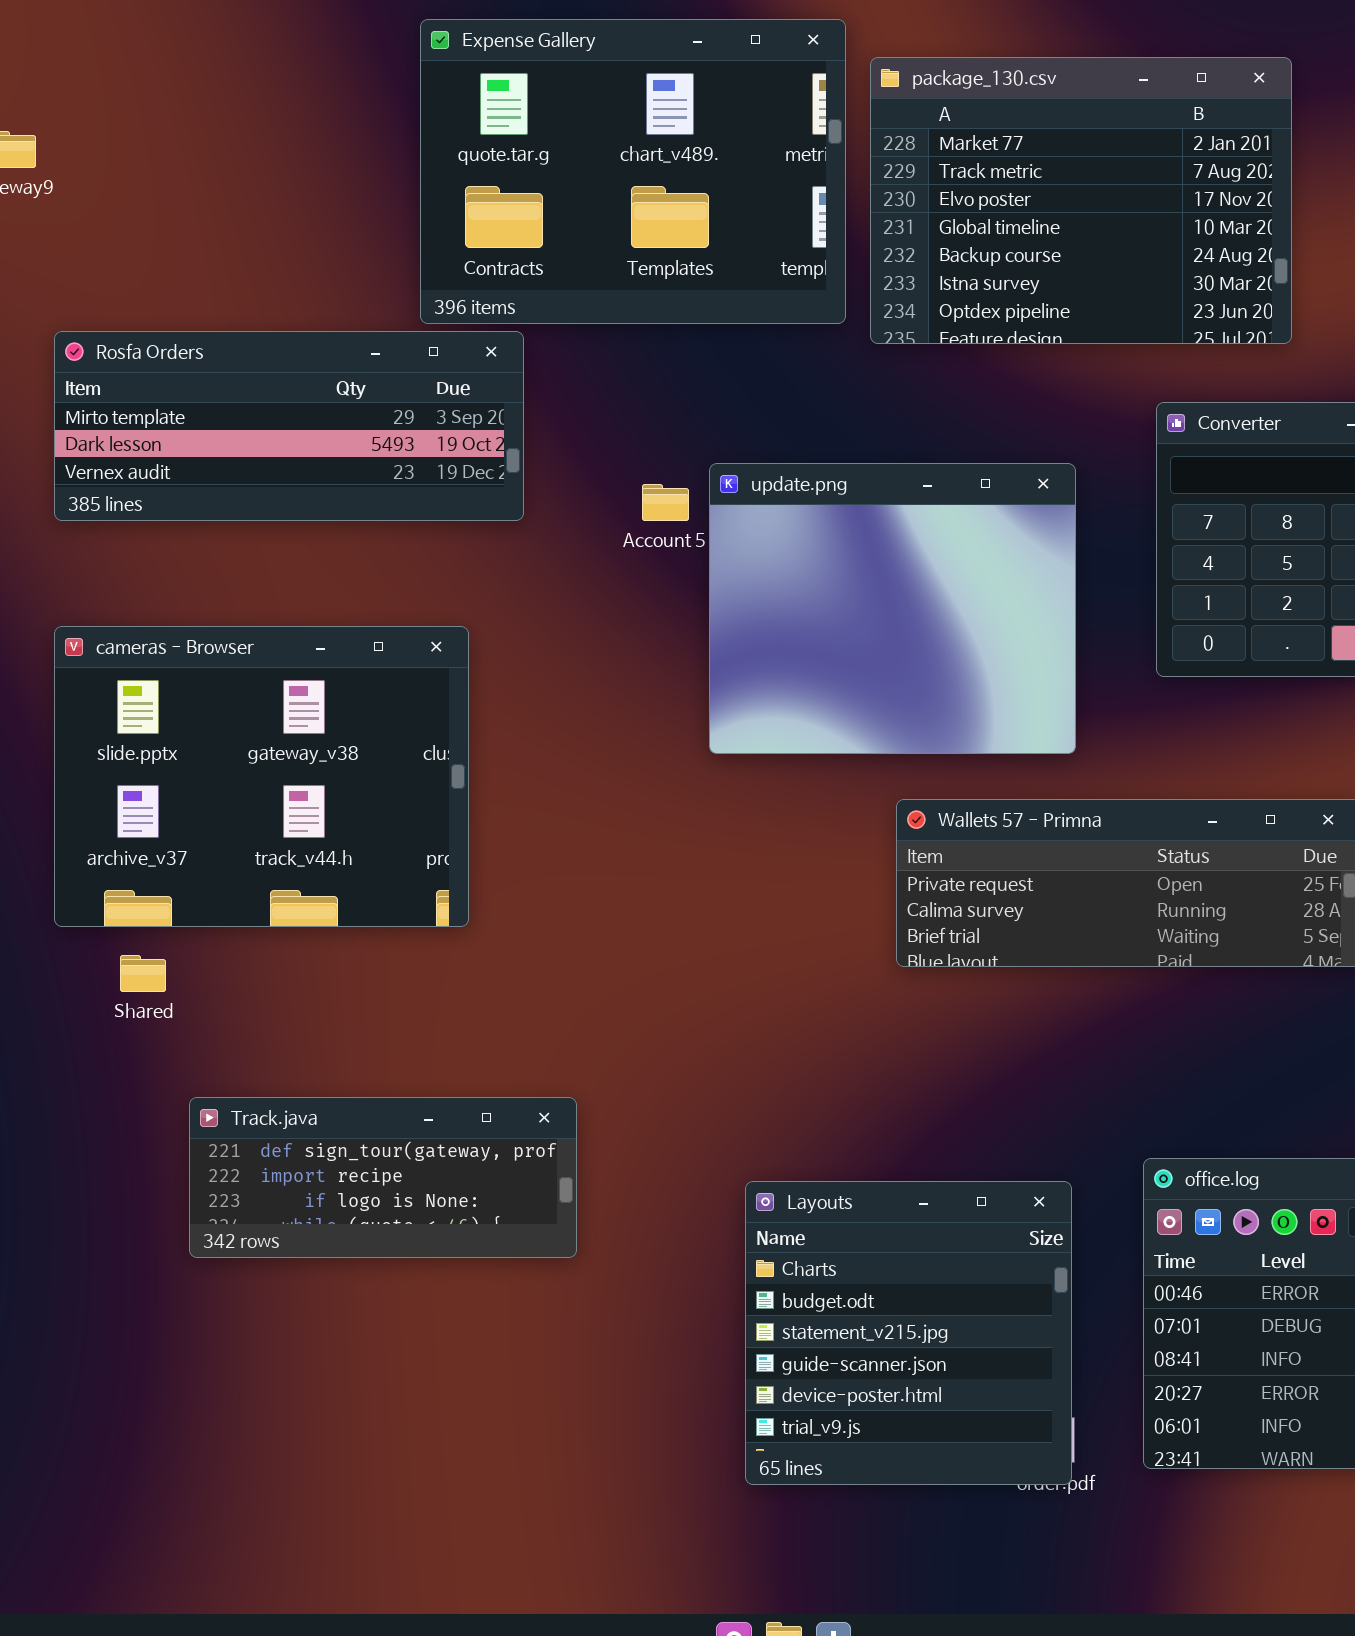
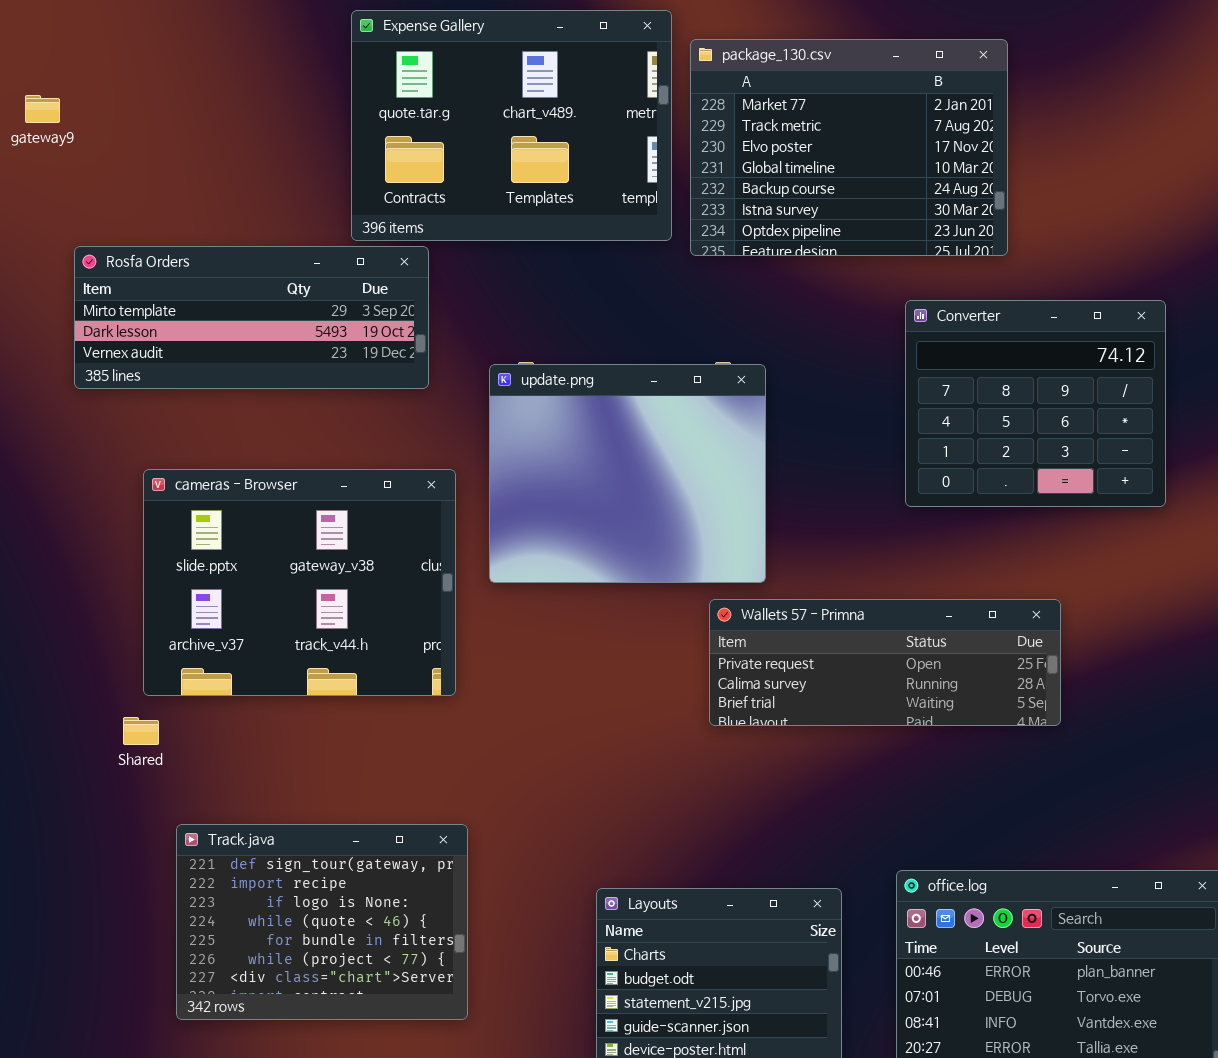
update.png: [709,463,1076,754] -> [489,364,766,583], moved
cameras - Browser: [54,626,469,927] -> [143,469,456,696], moved
Track.java: [189,1097,577,1258] -> [176,824,468,1020], resized

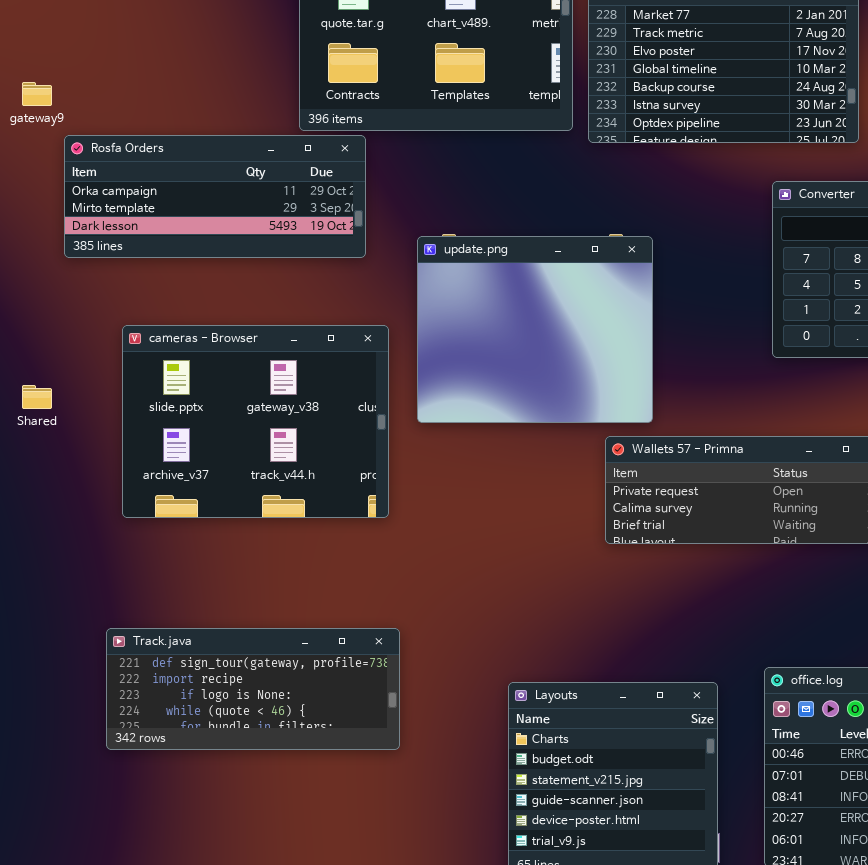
gateway9: [25,95,60,123] -> [22,82,52,106], moved
Rosfa Orders: [74,246,429,389] -> [64,135,366,258], scrolled up 1 row
Shared: [123,717,159,745] -> [22,385,52,409], moved
Track.java: [176,824,468,1020] -> [106,628,400,750], resized

